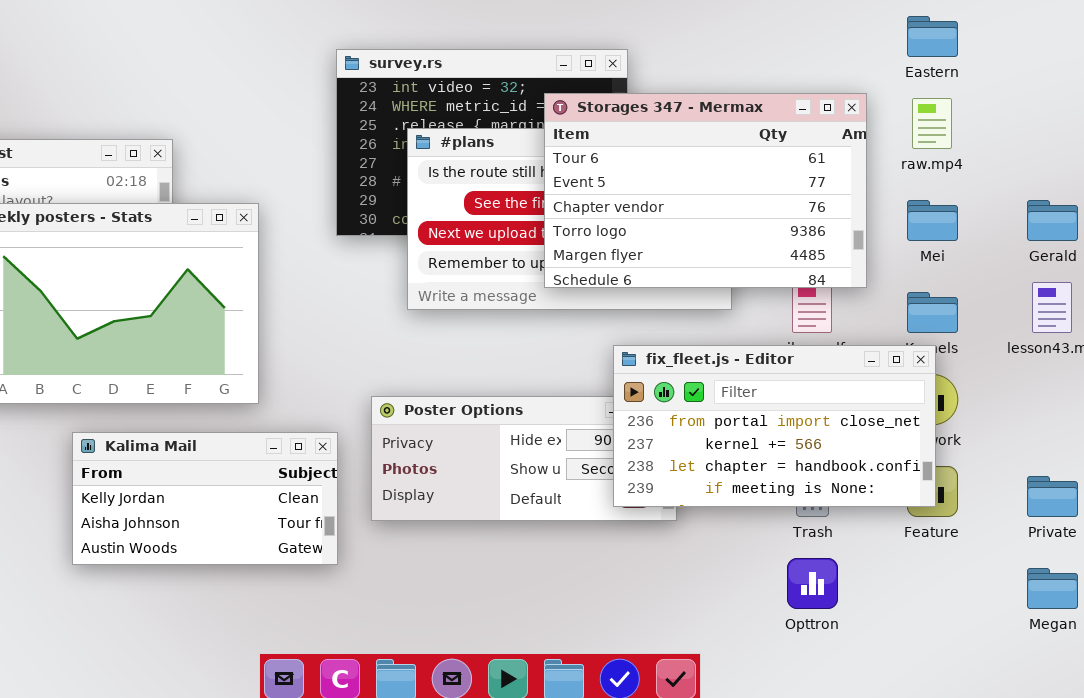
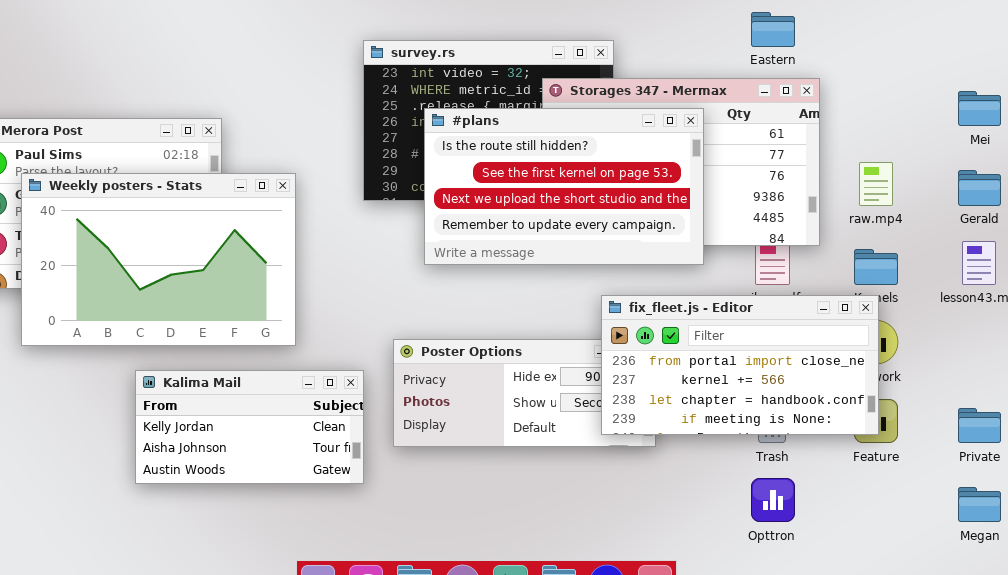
Eastern: [907,16,958,57] -> [751,12,795,47], moved
raw.mp4: [912,98,952,149] -> [859,162,893,206], moved
#plans: [407,128,732,310] -> [424,108,704,265], raised
Mei: [907,200,958,241] -> [958,91,1001,126], moved

